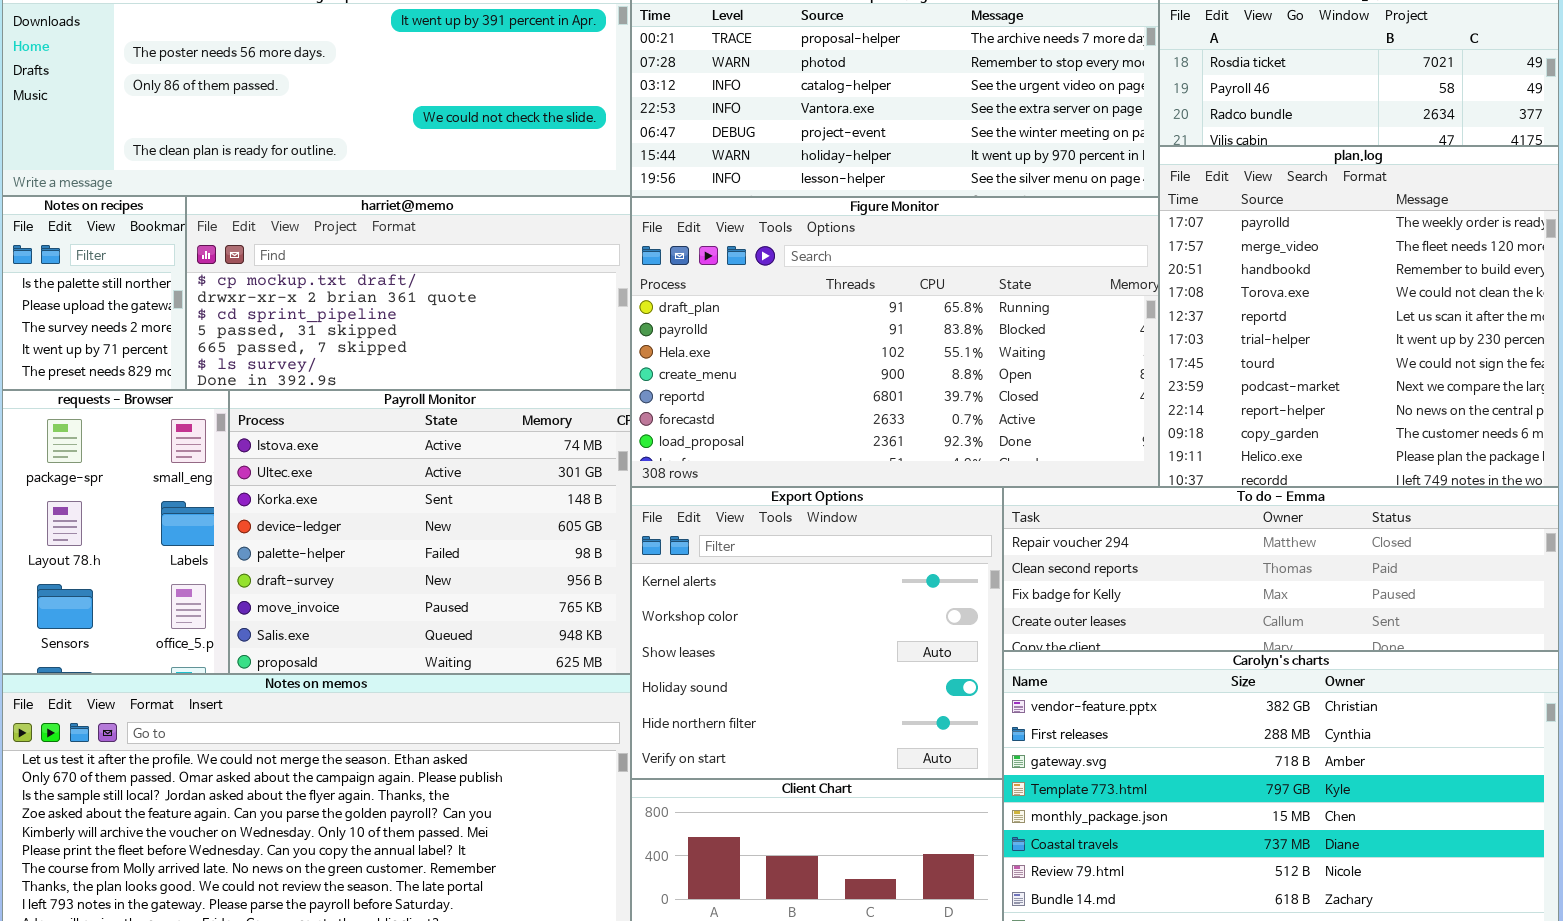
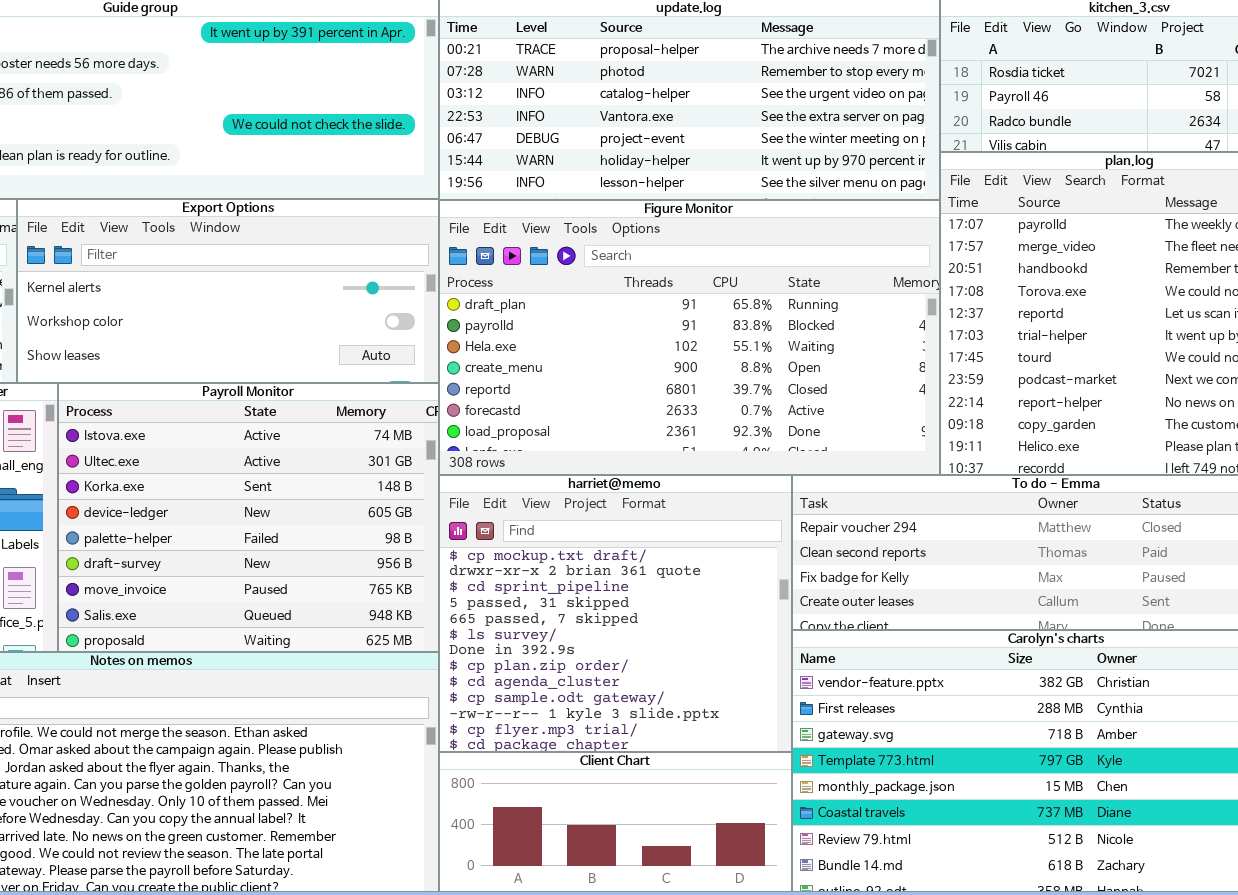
harriet@memo: [186,196,631,390] -> [439,475,792,752], moved, resized
Export Options: [631,487,1003,779] -> [17,199,439,383], moved, resized

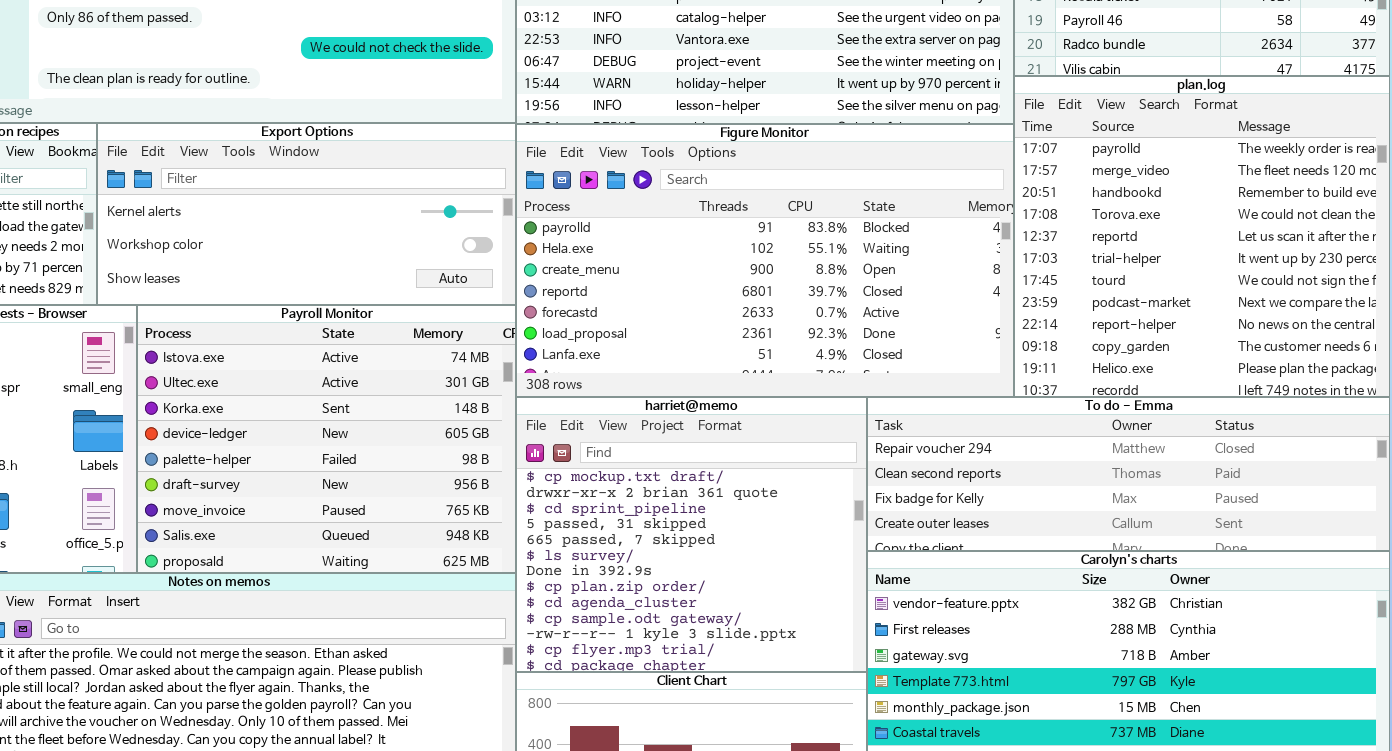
Figure Monitor: [439,200,940,475] -> [516,124,1014,397], scrolled down 1 row

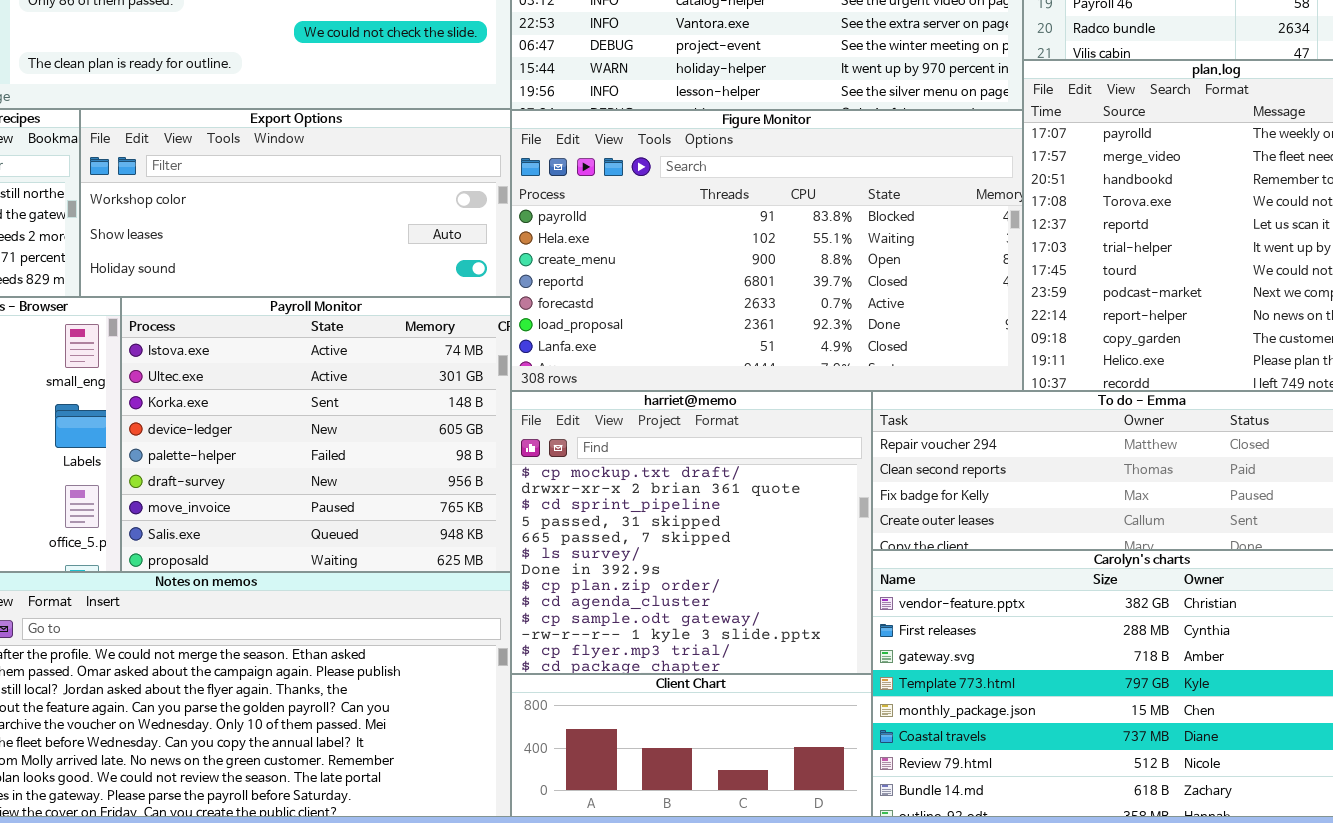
Export Options: [97,123,516,305] -> [80,109,511,297], scrolled down 1 row

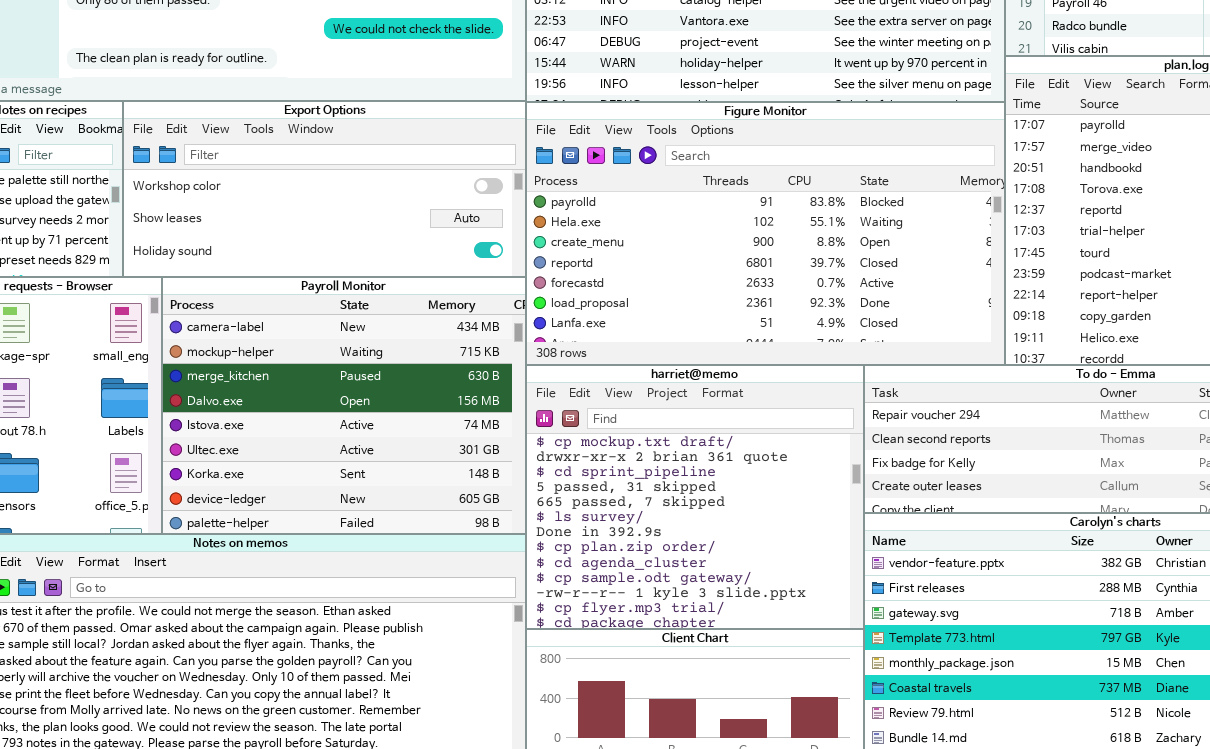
Payroll Monitor: [121,297,511,572] -> [162,277,526,534], scrolled up 4 rows

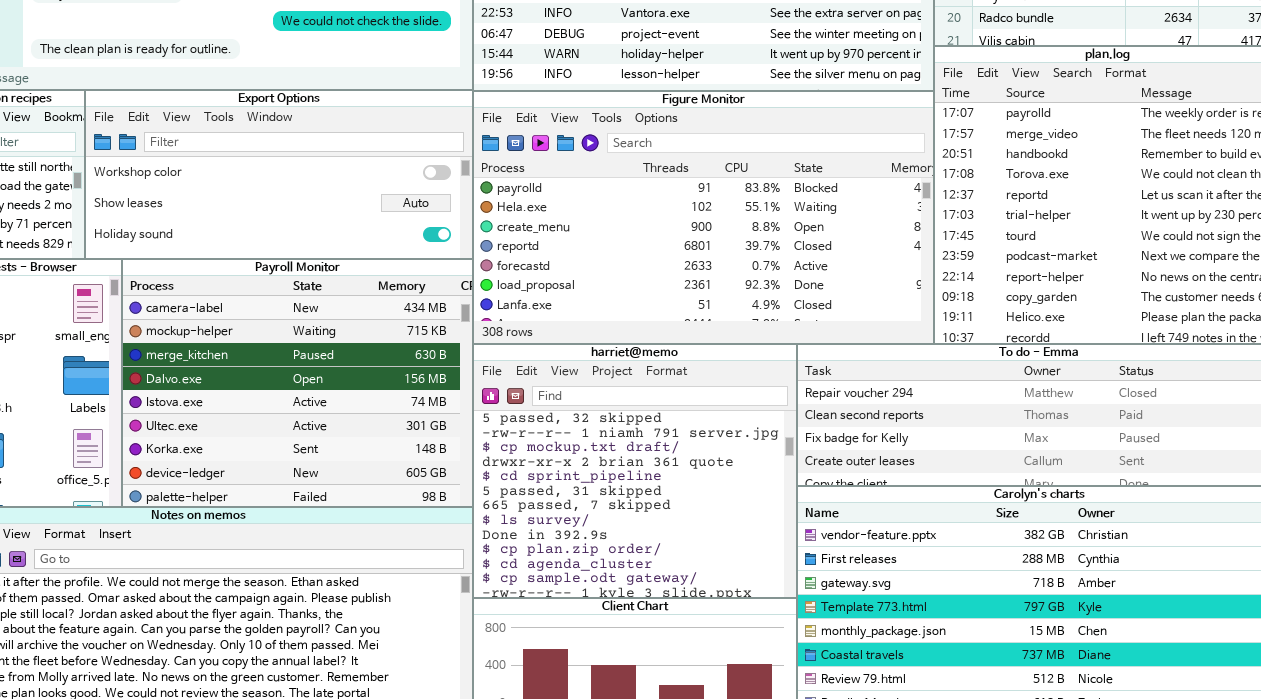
harriet@memo: [526,365,864,629] -> [473,344,797,598], scrolled up 2 rows

